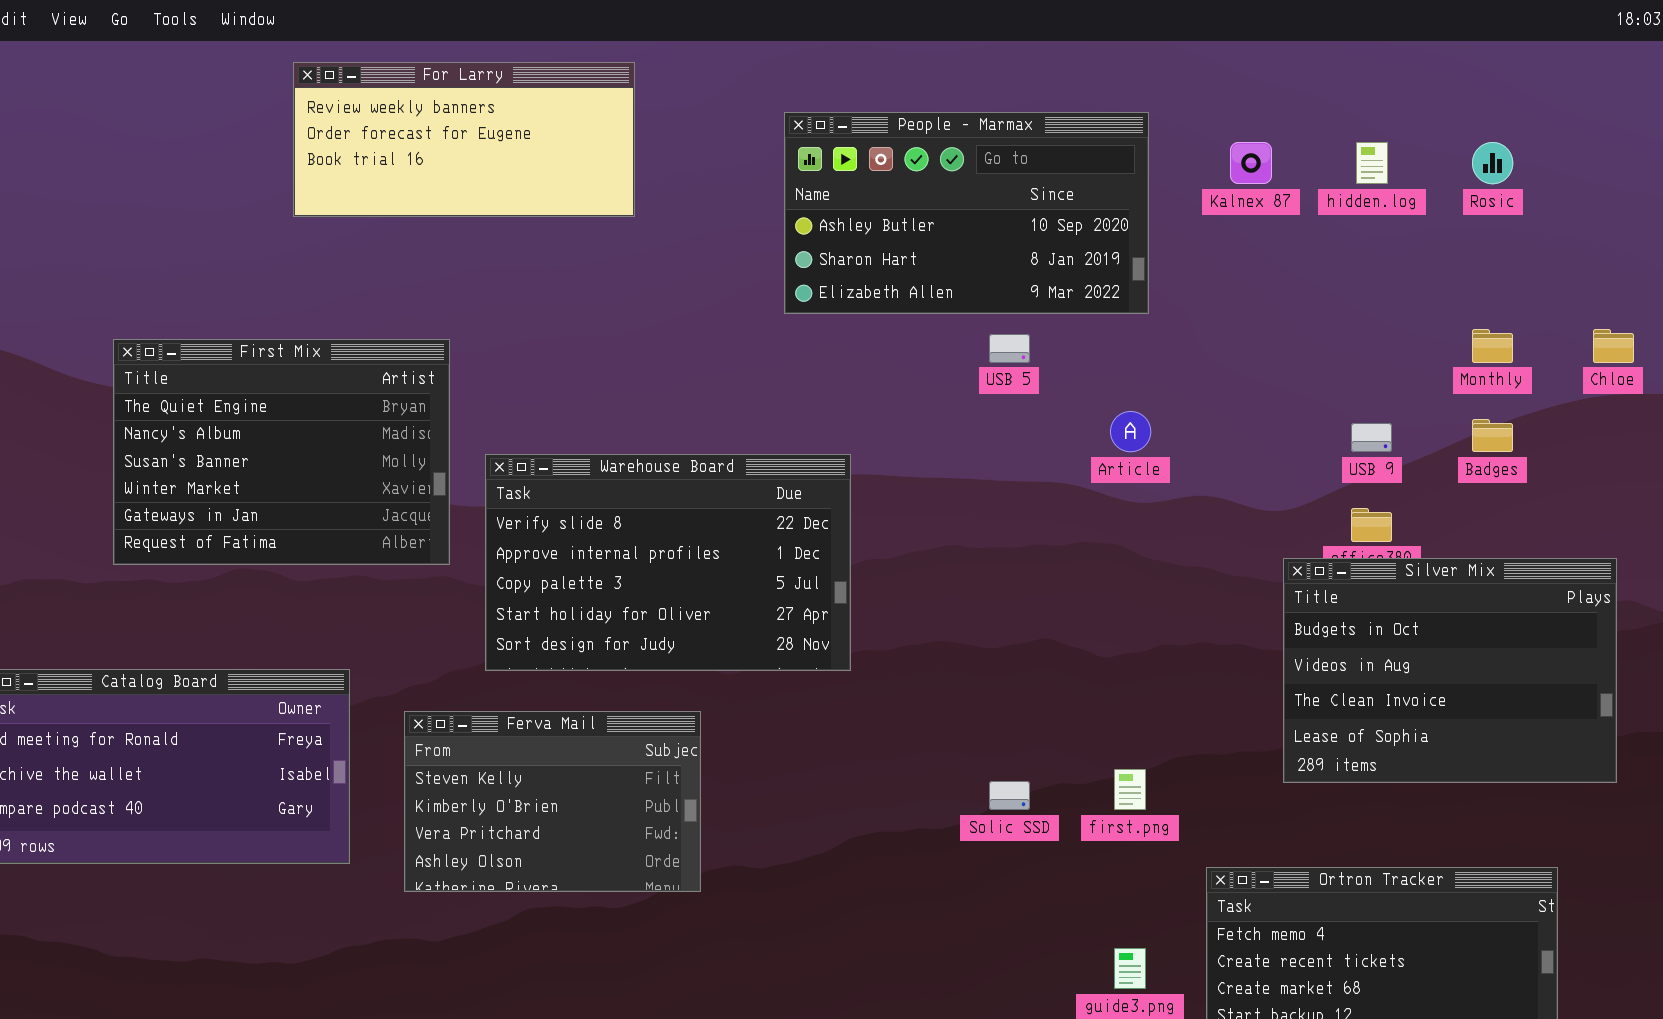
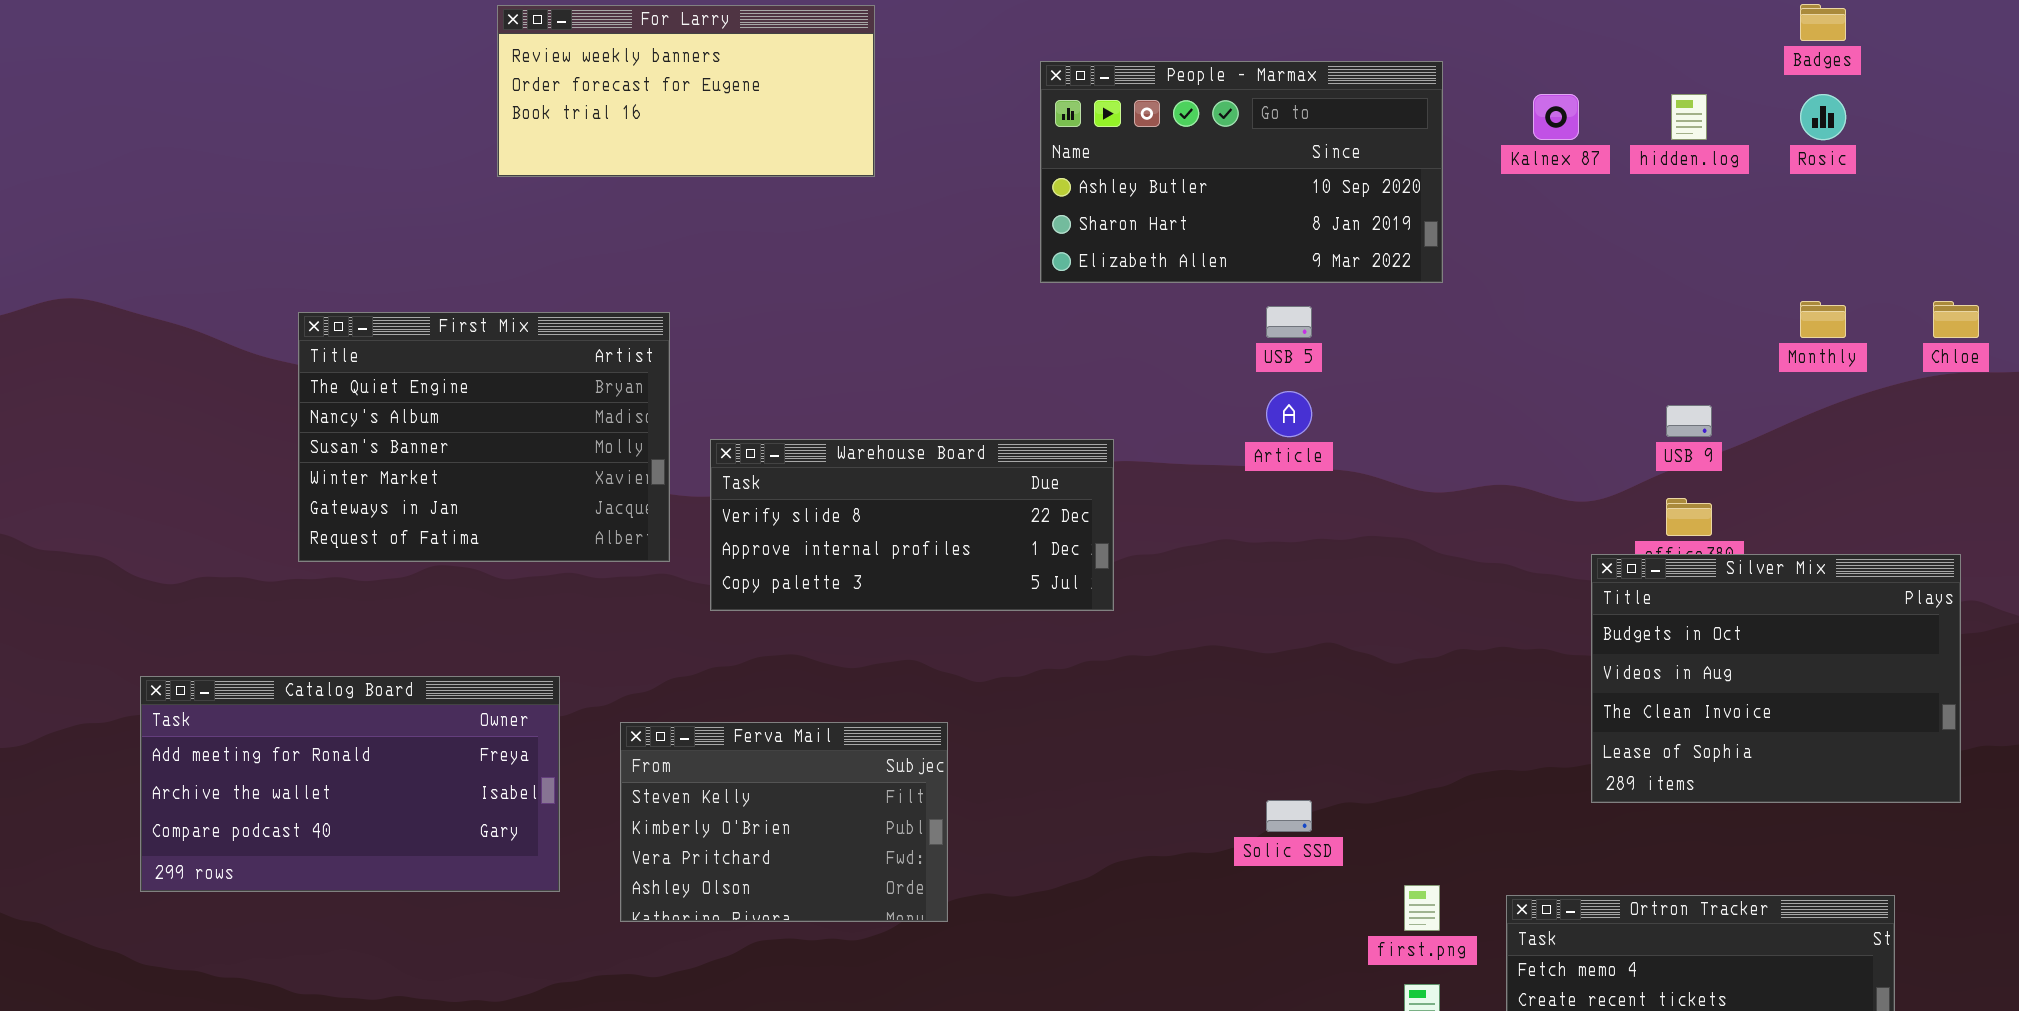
Article: [1110,411,1151,452] -> [1266,391,1312,437], moved
Badges: [1472,419,1513,452] -> [1800,4,1846,41], moved
Warehouse Board: [485,454,851,671] -> [710,439,1114,611], resized
first.png: [1114,769,1146,810] -> [1404,885,1440,931], moved

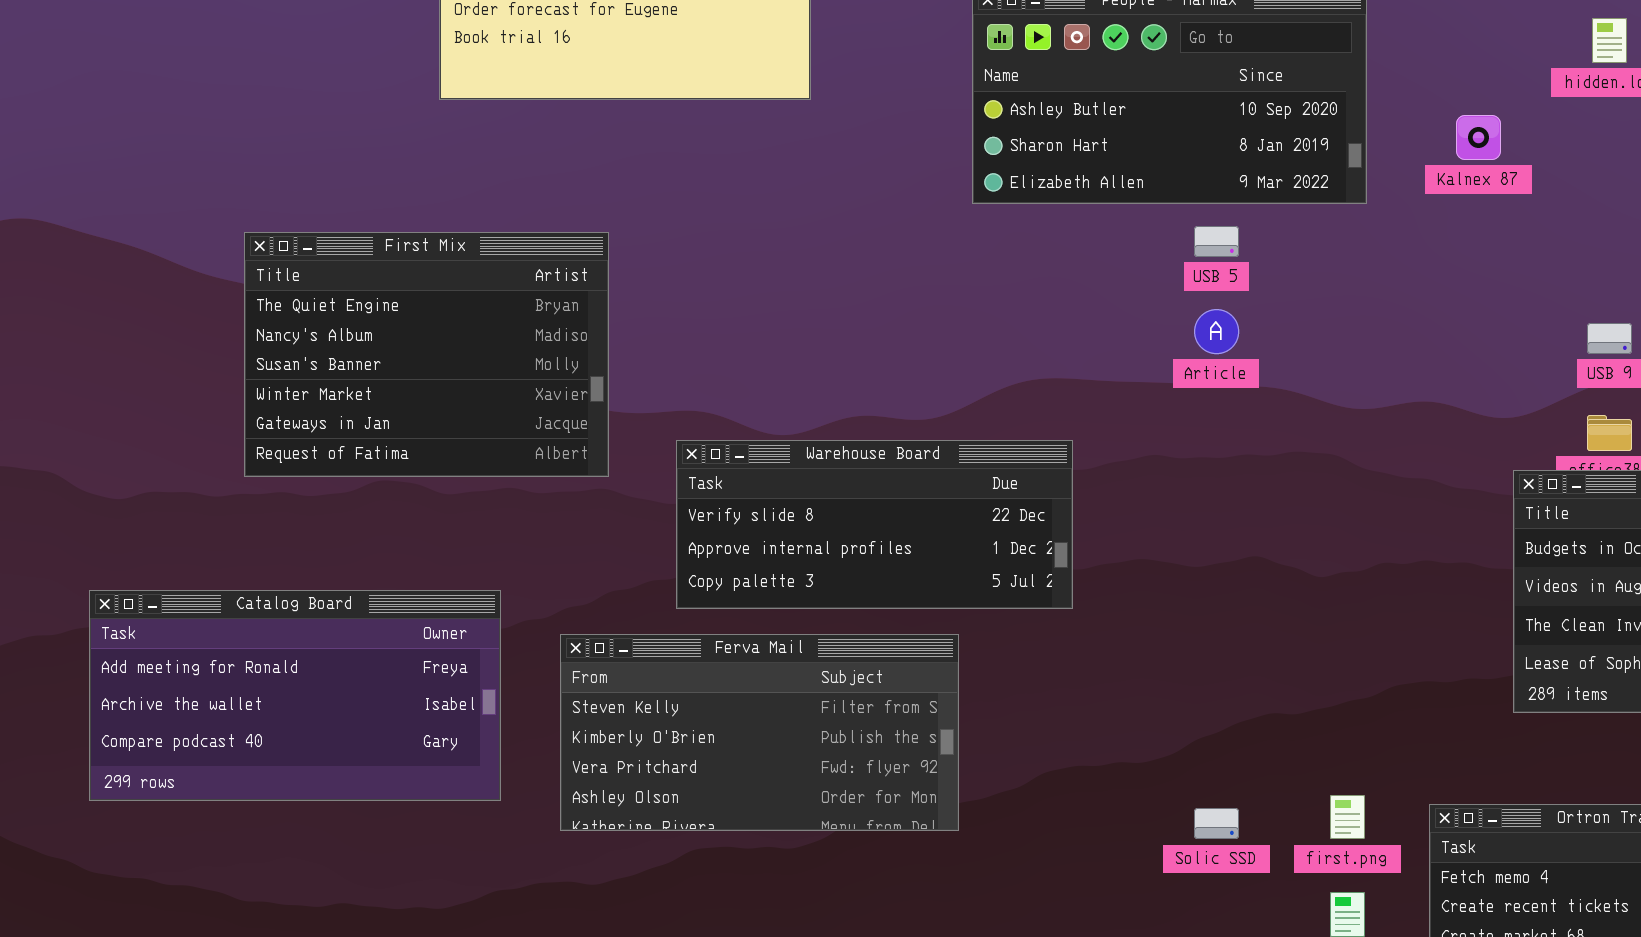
Kalnex 87: [1533,94,1579,140] -> [1456,115,1501,160], moved
Warehouse Board: [710,439,1114,611] -> [676,440,1073,609], moved
Ferva Mail: [620,722,948,922] -> [560,634,959,831], resized
Solic SSD: [1266,800,1312,832] -> [1194,808,1239,839], moved

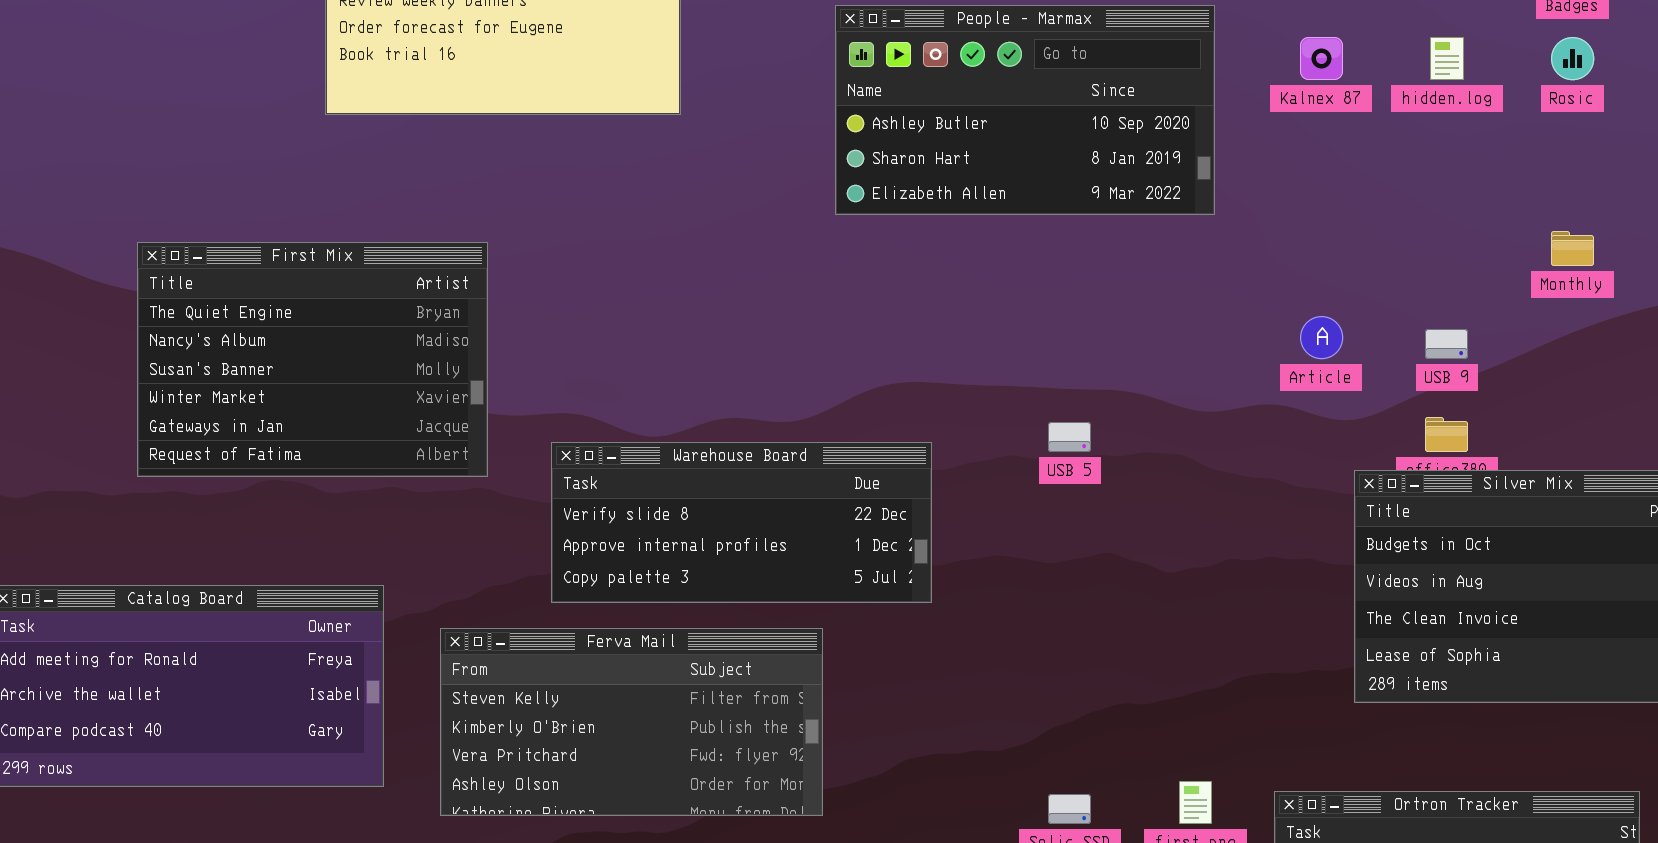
Kalnex 87: [1456,115,1501,160] -> [1300,37,1343,80], moved
USB 5: [1194,226,1239,257] -> [1048,422,1091,452], moved
Article: [1194,309,1239,354] -> [1300,316,1343,359], moved

